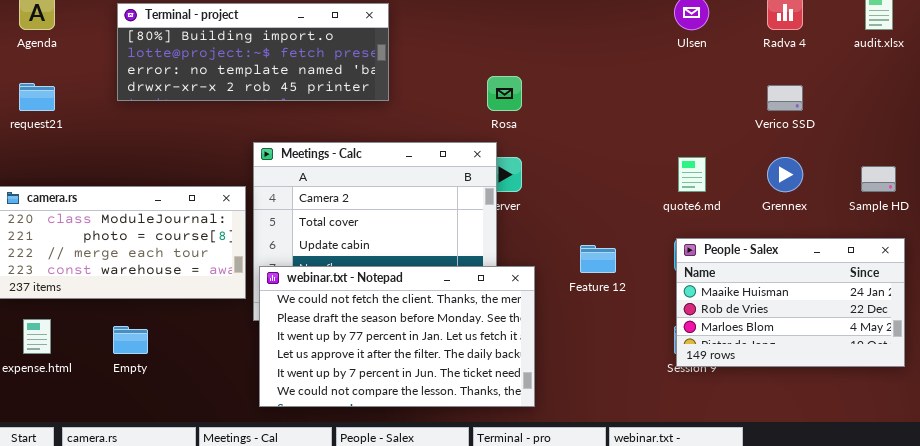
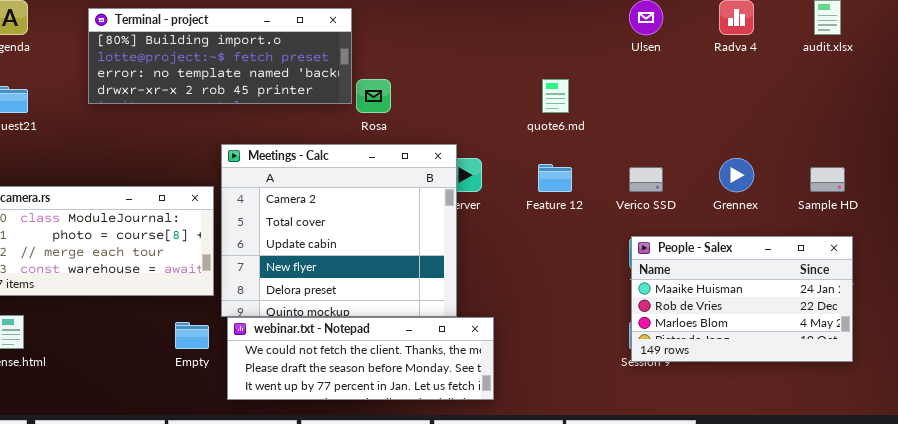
Rosa: [487,76,522,111] -> [356,79,391,113], moved
Verico SSD: [767,85,803,111] -> [629,167,663,192], moved
quote6.md: [678,157,706,192] -> [542,79,569,113], moved
Feature 12: [580,245,616,273] -> [538,164,572,192], moved
webinar.txt - Notepad: [259,266,535,407] -> [227,317,494,400], resized
Empty: [113,326,148,354] -> [175,322,209,349], moved

